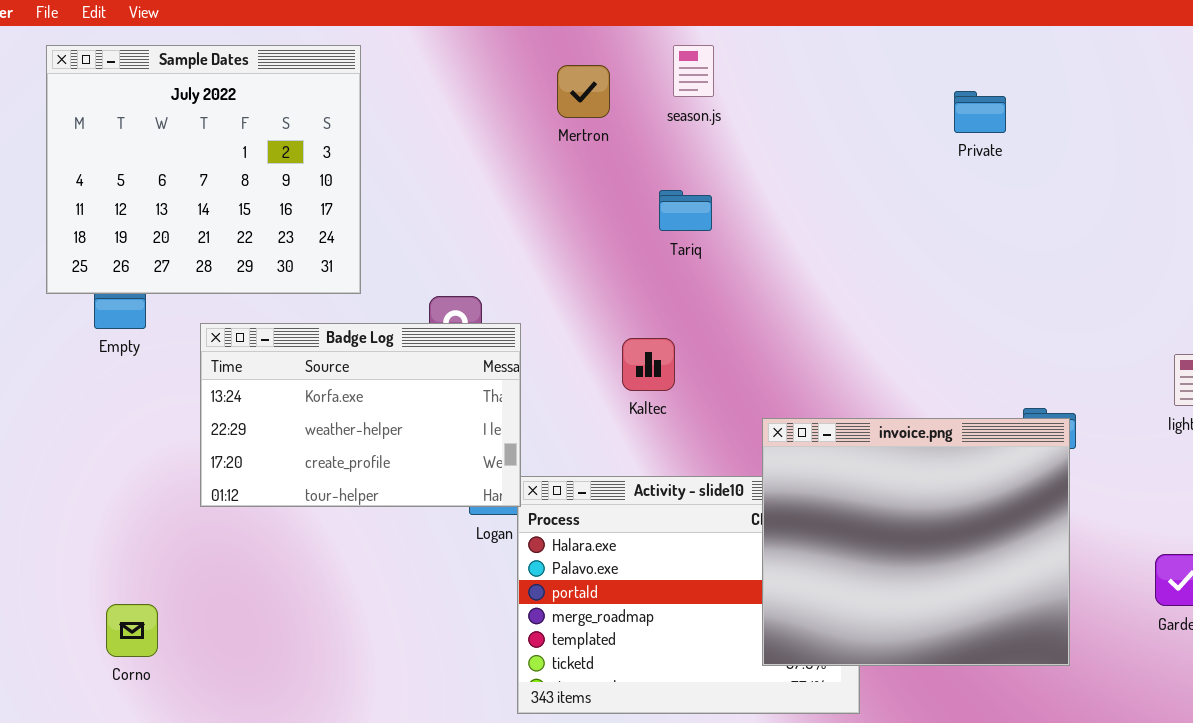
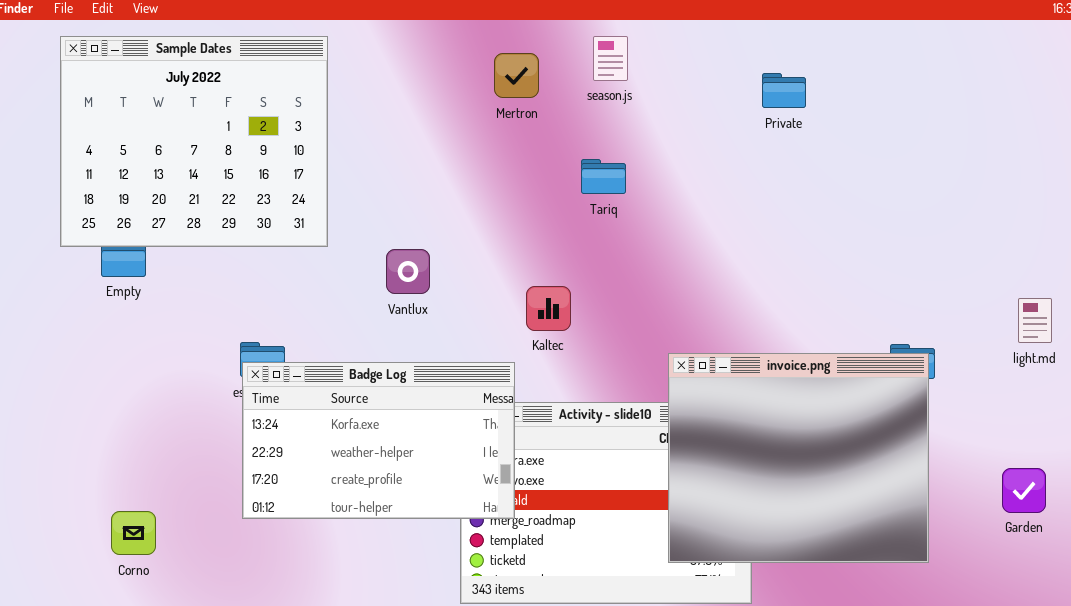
Private: [954,91,1006,133] -> [762,73,806,108], moved
Badge Log: [200,323,521,507] -> [242,362,515,519], moved
Kaltec: [622,338,675,391] -> [526,286,571,331], moved

